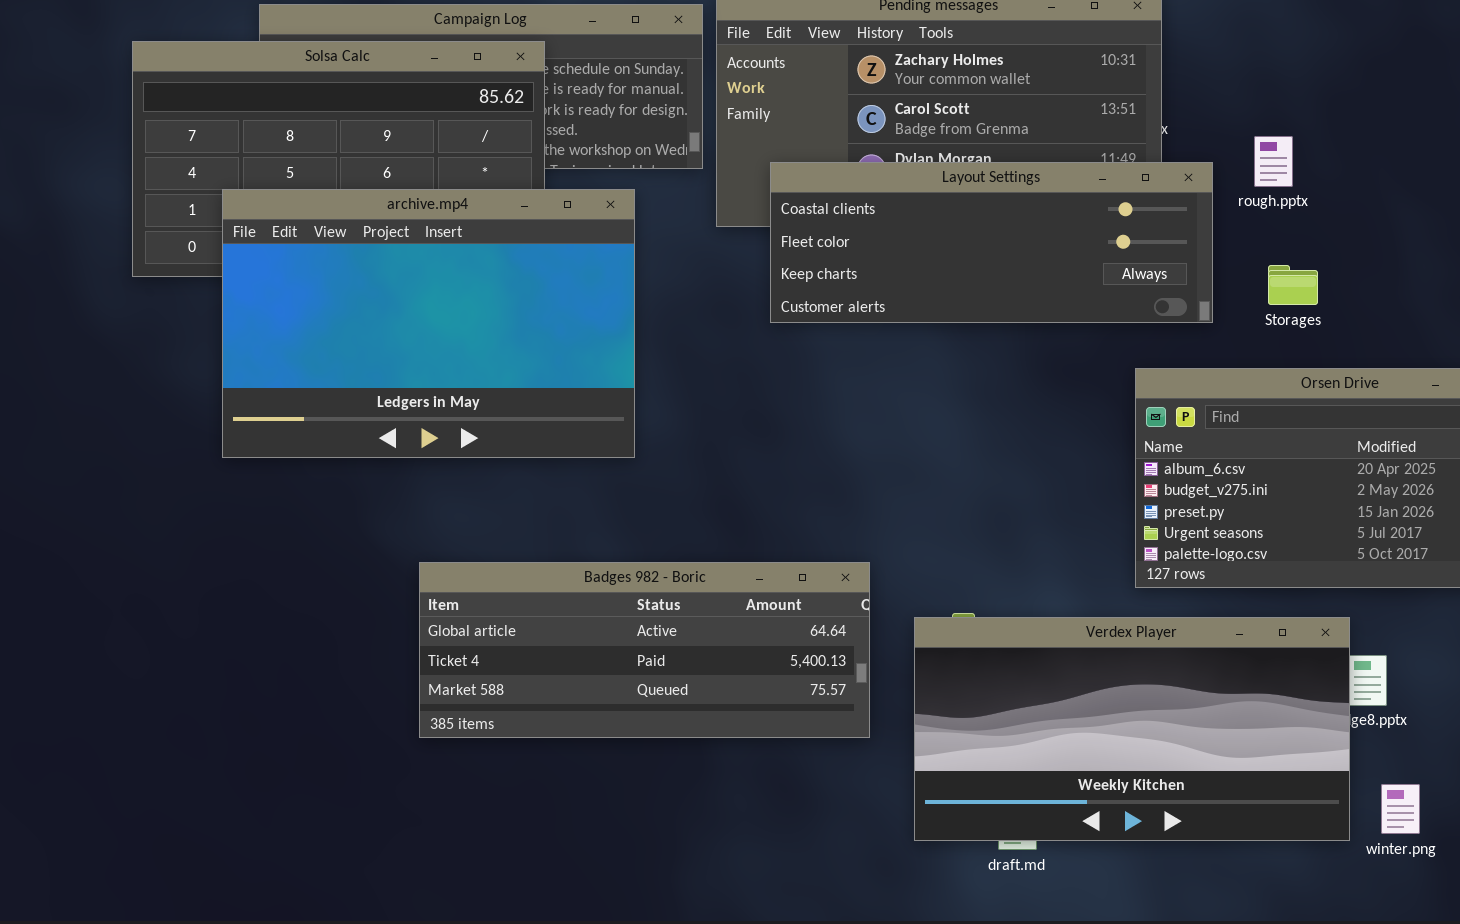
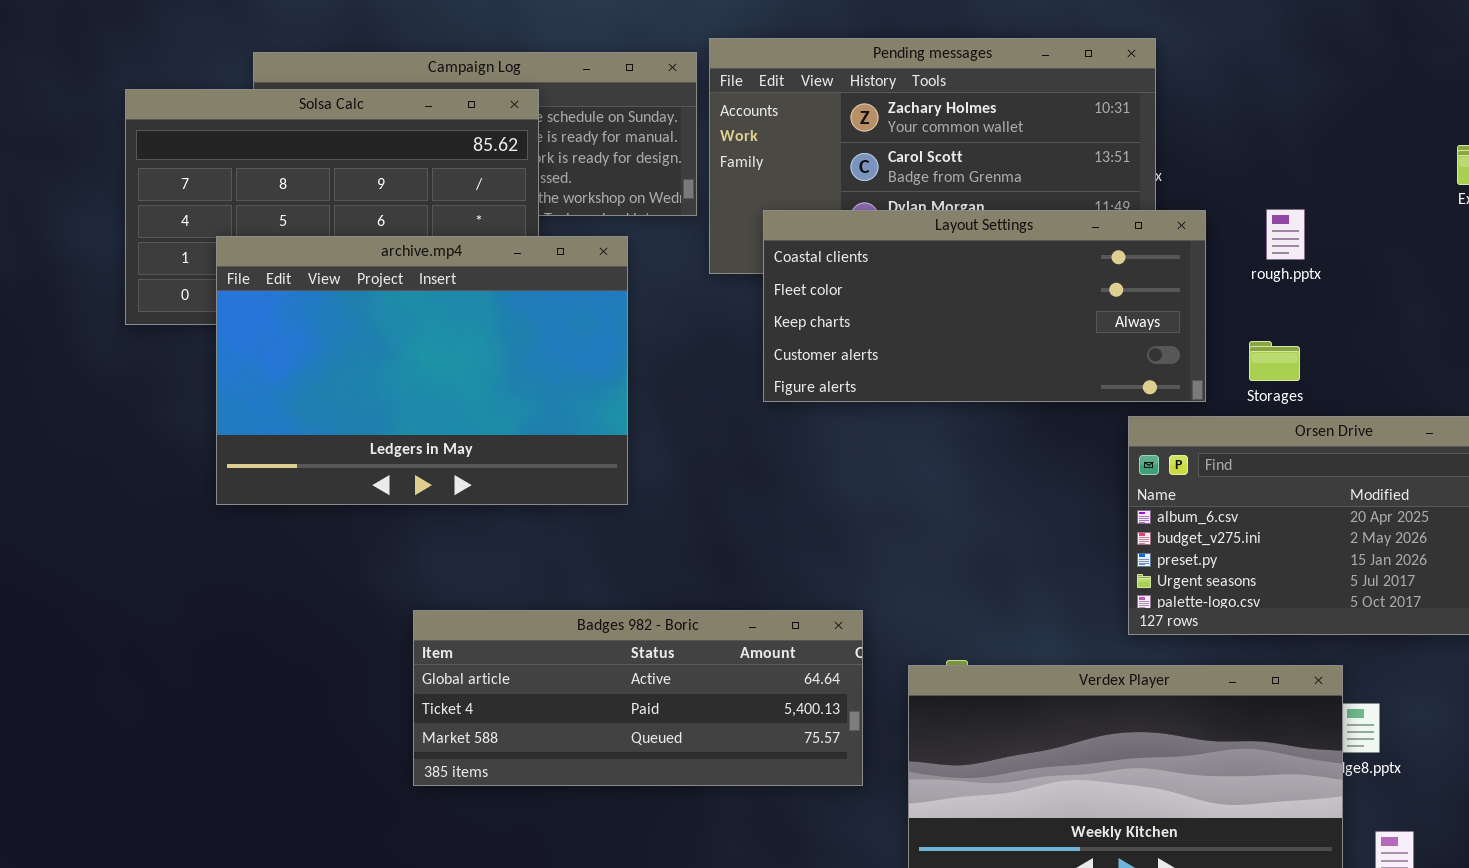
rough.pptx: [1254,136,1293,187] -> [1266,209,1305,260], moved
Layout Settings: [770,162,1213,323] -> [763,210,1206,402], resized
Storages: [1268,265,1318,305] -> [1249,341,1300,381], moved

